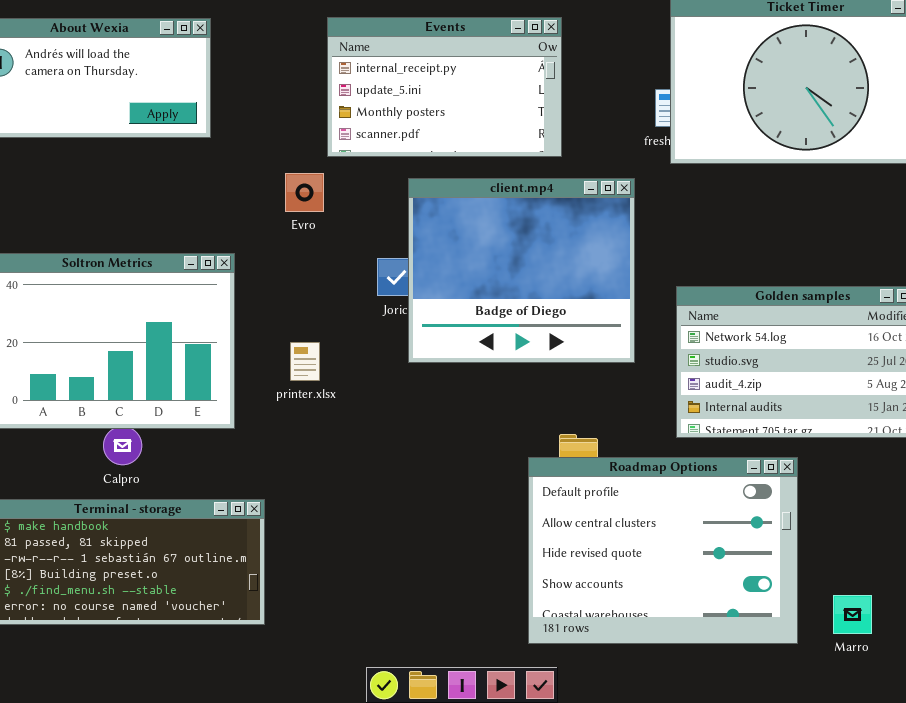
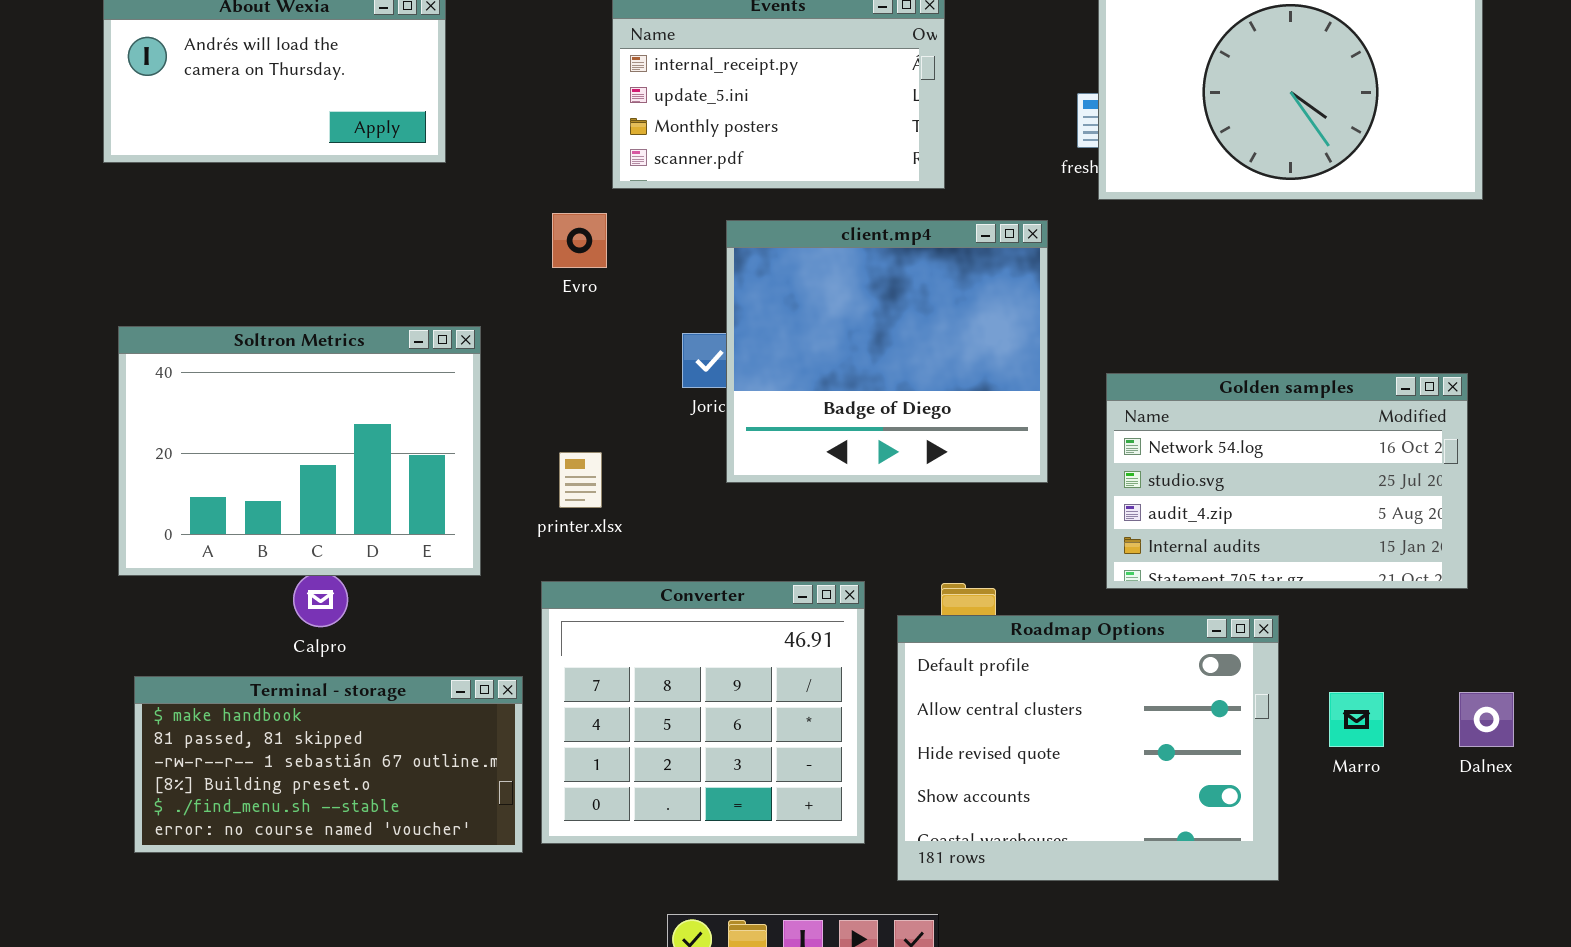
Converter: none -> [541,581,865,844], opened
Marro: [833,595,872,634] -> [1329,692,1384,747], moved

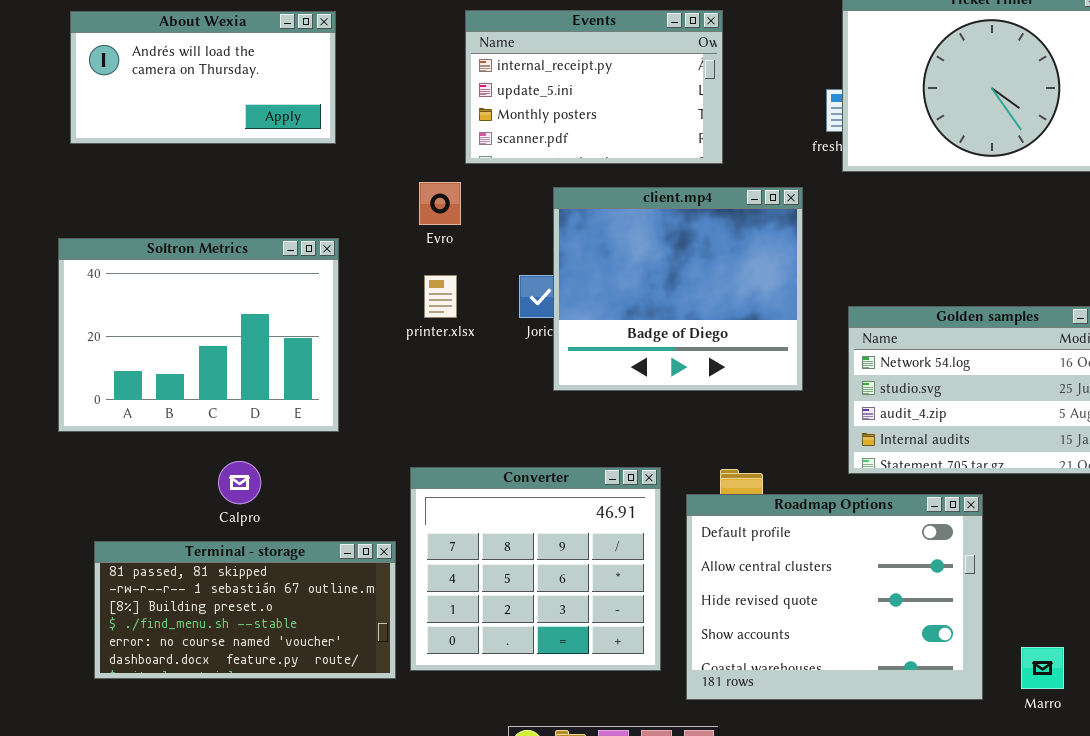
Soltron Metrics: [118,326,481,576] -> [58,238,339,432], moved
printer.xlsx: [559,452,602,508] -> [424,275,457,318], moved
Terminal - storage: [134,676,523,853] -> [94,541,396,679], scrolled down 1 row
Marro: [1329,692,1384,747] -> [1021,647,1064,689], moved

